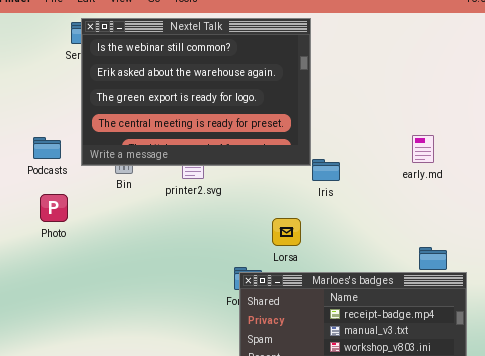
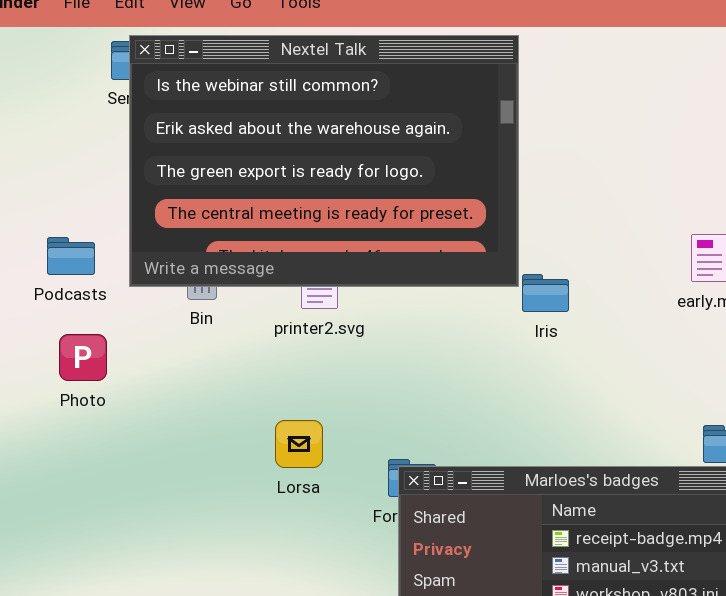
Lorsa: [272,218,301,246] -> [275,420,323,468], moved

